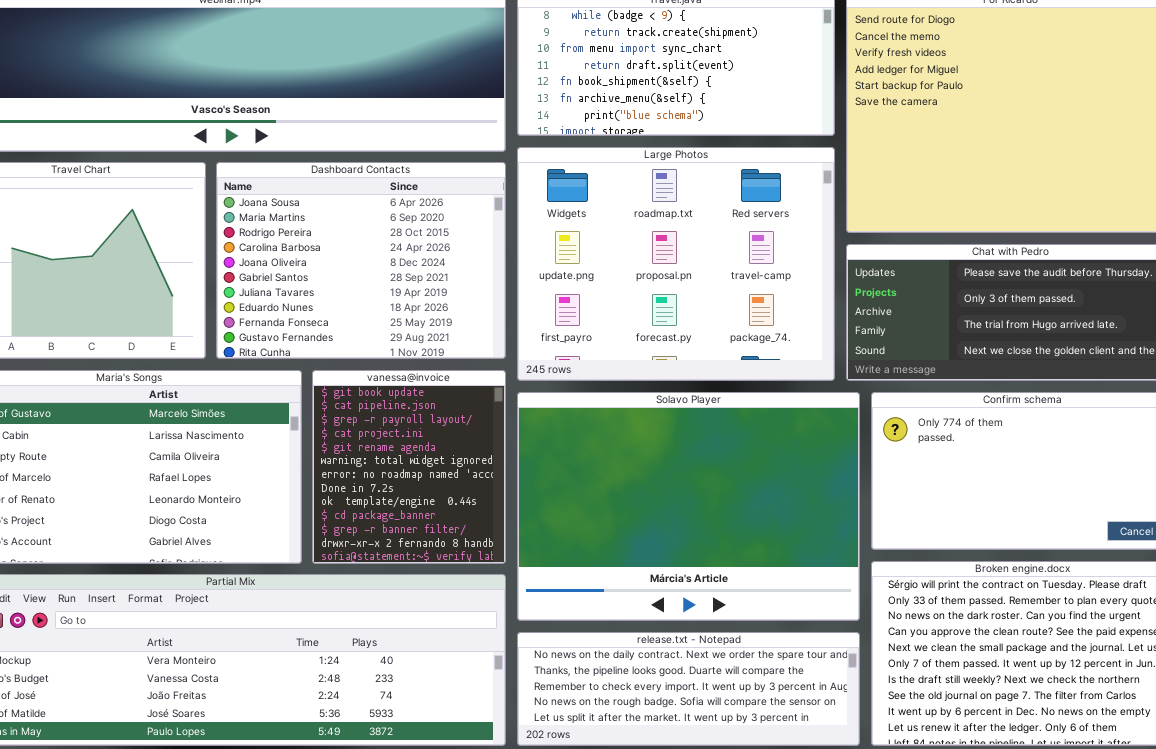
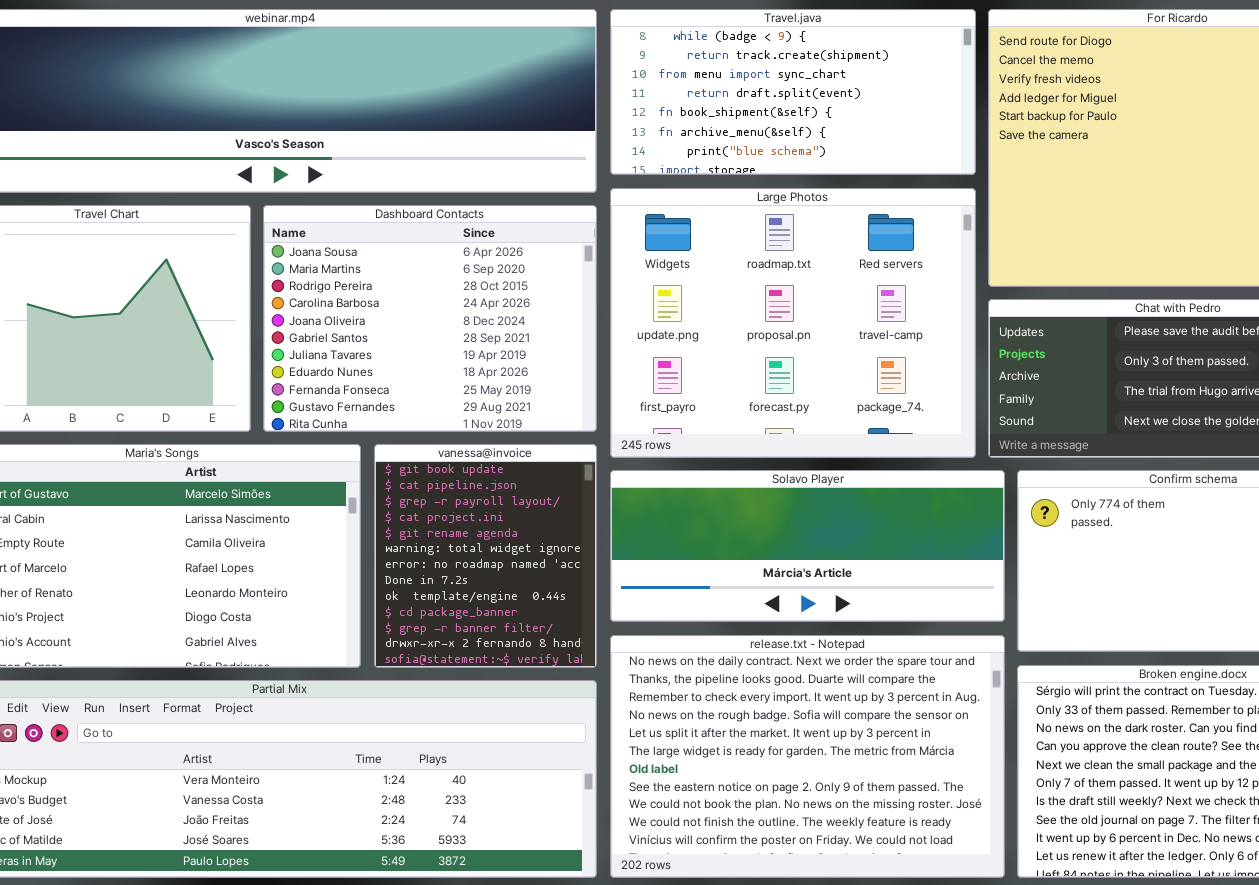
Solavo Player: [517,392,860,621] -> [610,470,1005,622], resized
release.txt - Notepad: [517,632,860,746] -> [610,635,1005,878], resized

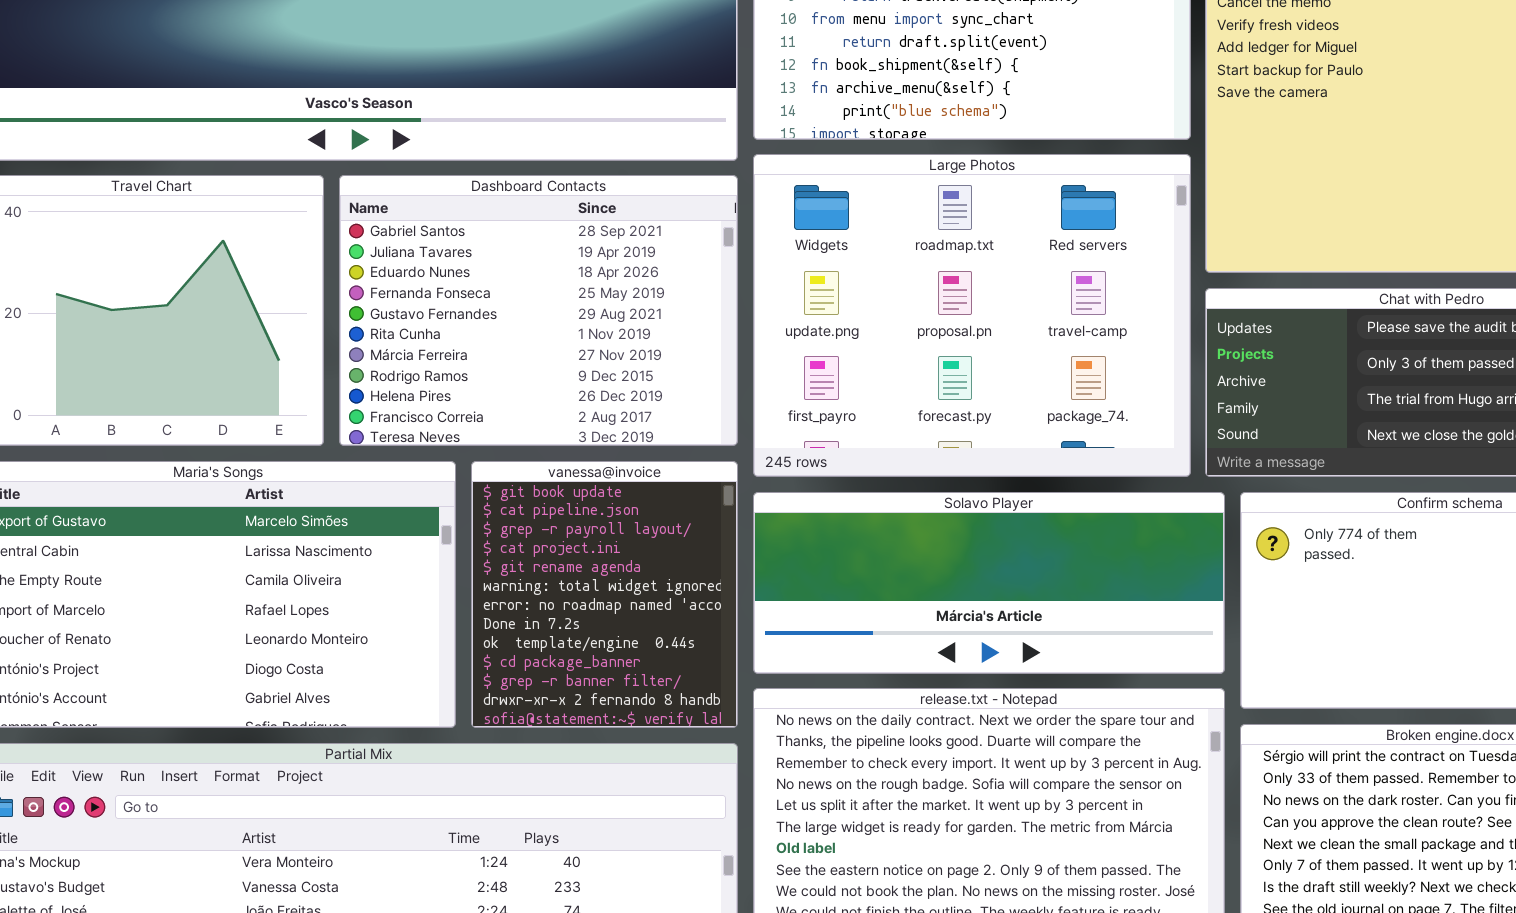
Dashboard Contacts: [263,205,597,432] -> [339,175,738,446], scrolled down 5 rows

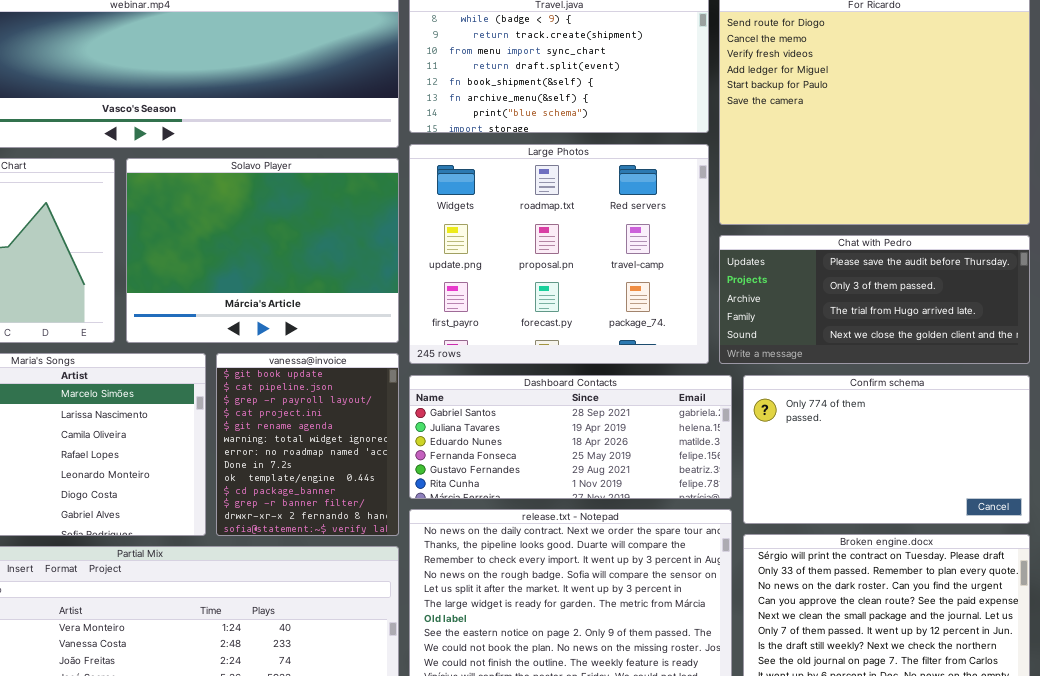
Dashboard Contacts: [339,175,738,446] -> [409,375,732,499], moved, resized
Solavo Player: [753,492,1225,674] -> [126,158,399,343], moved, resized

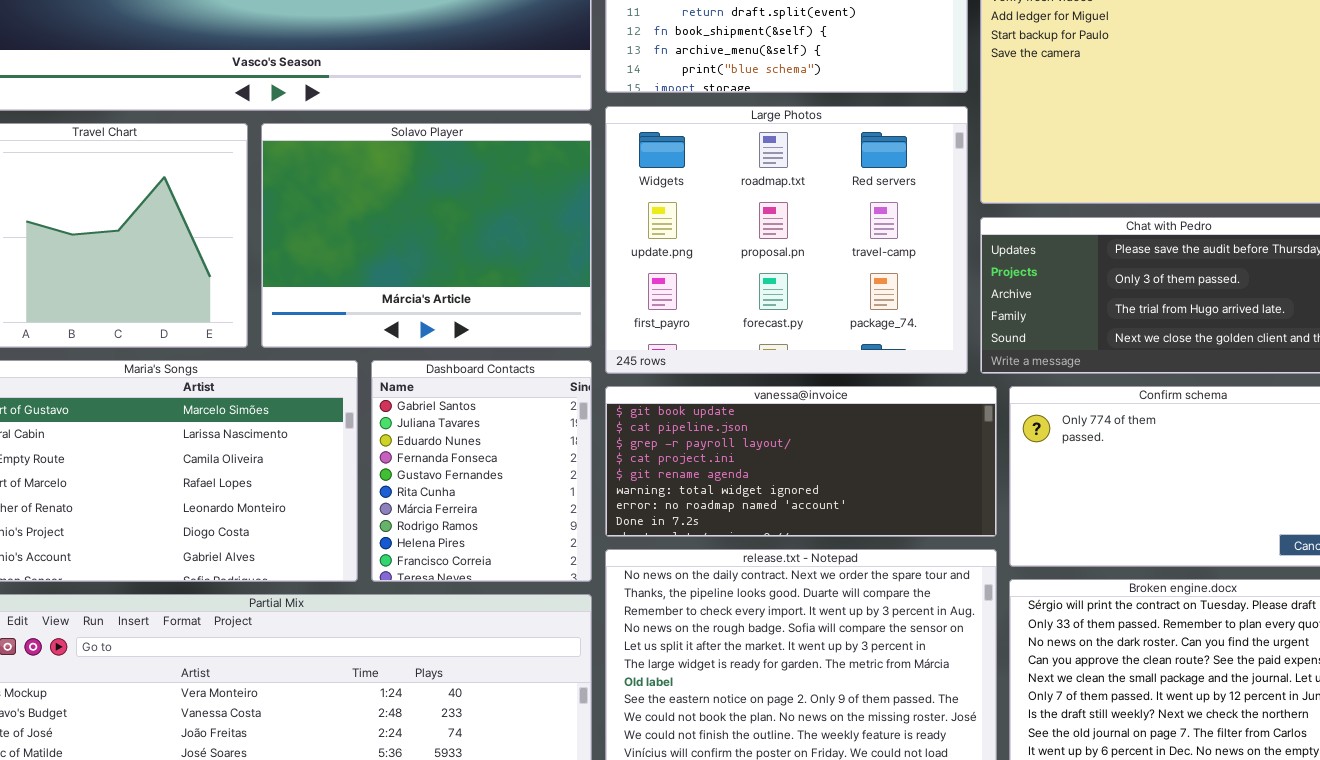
vanessa@invoice: [216,353,399,536] -> [605,386,997,537], moved, resized
Dashboard Contacts: [409,375,732,499] -> [371,360,592,582], moved, resized

